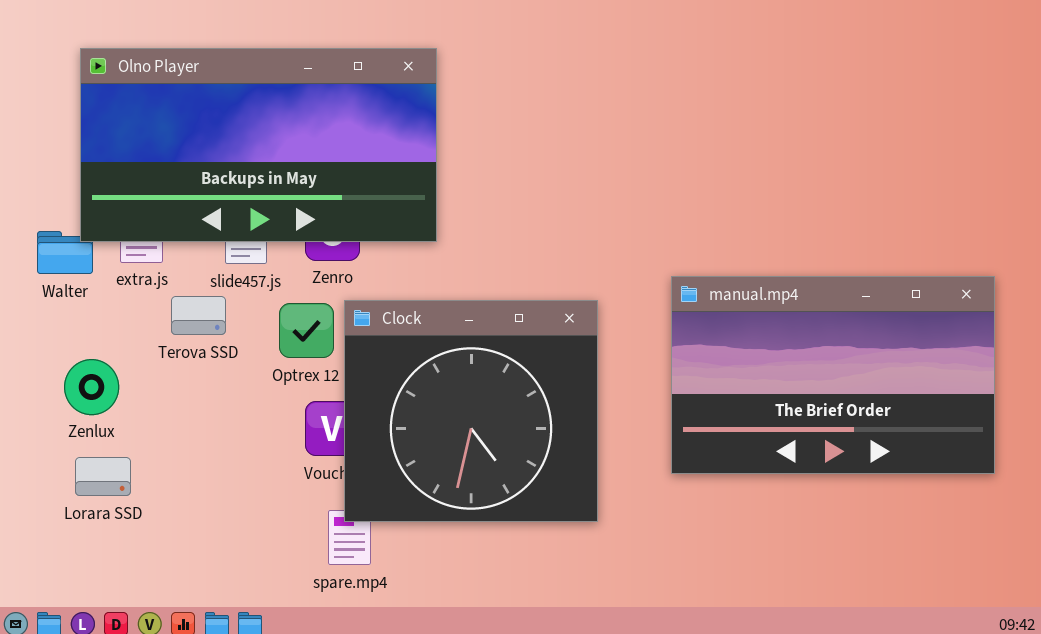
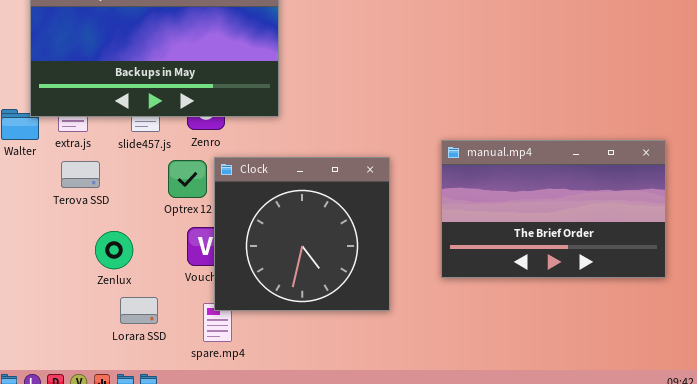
Terova SSD: [171,296,226,335] -> [61,161,100,188], moved
Zenlux: [64,359,119,415] -> [95,231,133,269], moved
Lorara SSD: [75,457,131,496] -> [120,297,158,324], moved

